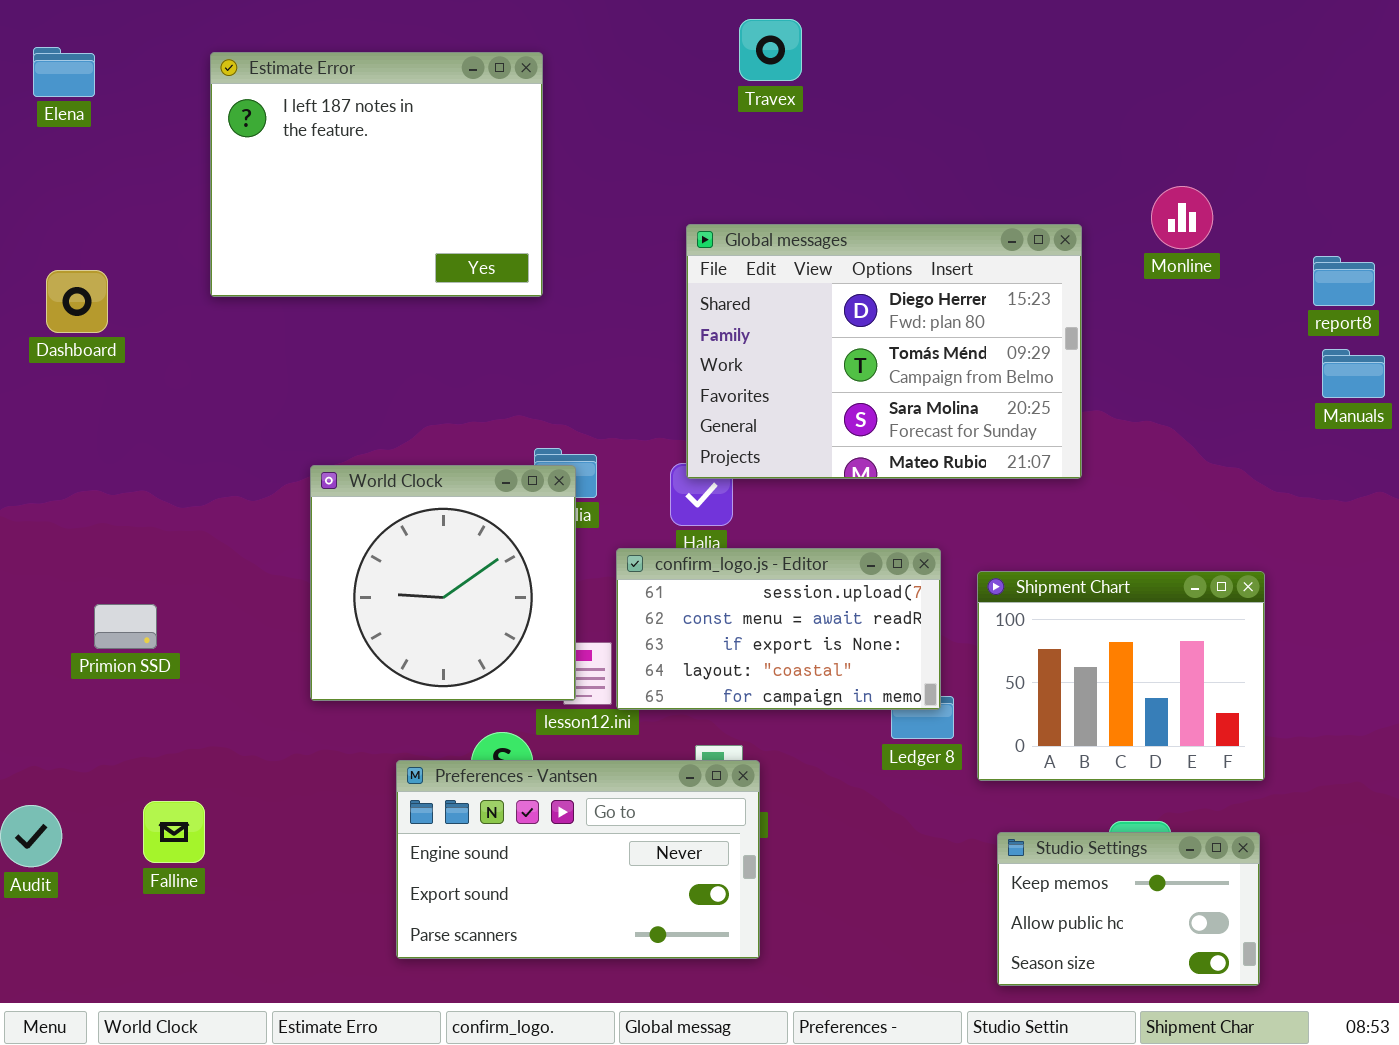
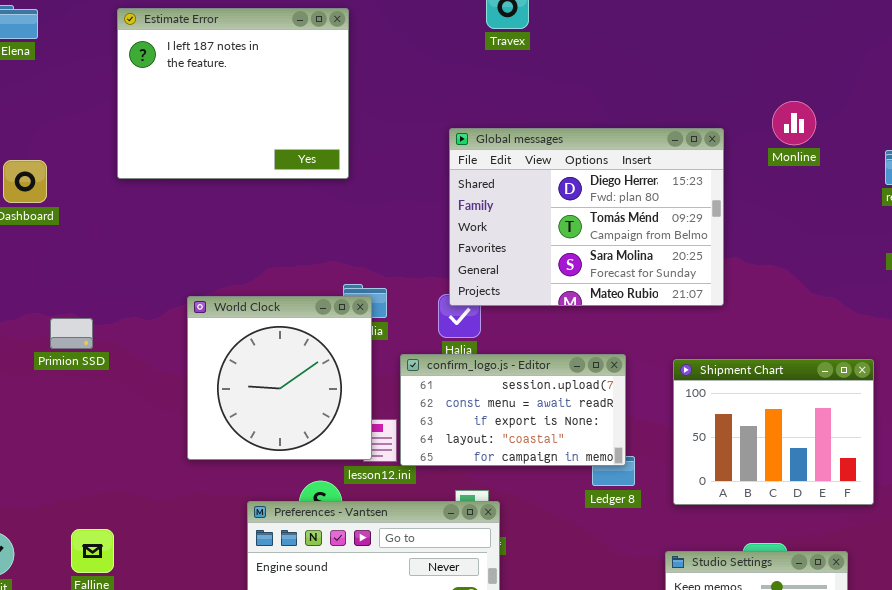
Shipment Chart: [977,571,1265,781] -> [673,359,874,505], moved
Primion SSD: [94,604,157,649] -> [50,318,93,349], moved

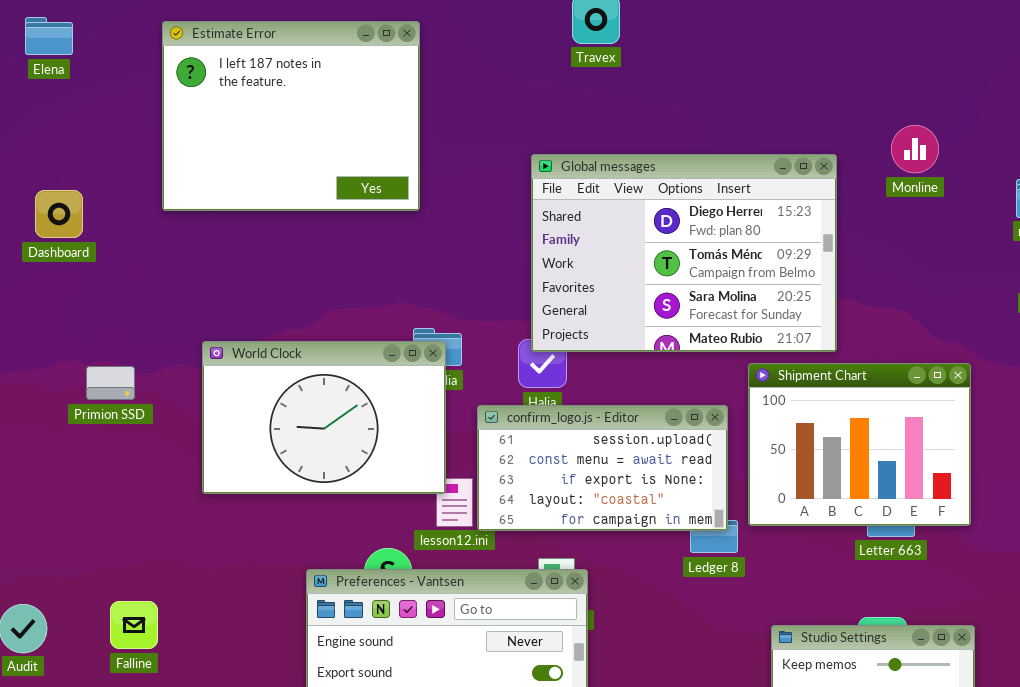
World Clock: [187,296,372,460] -> [202,341,446,494], resized
Shipment Chart: [673,359,874,505] -> [748,363,971,526], moved

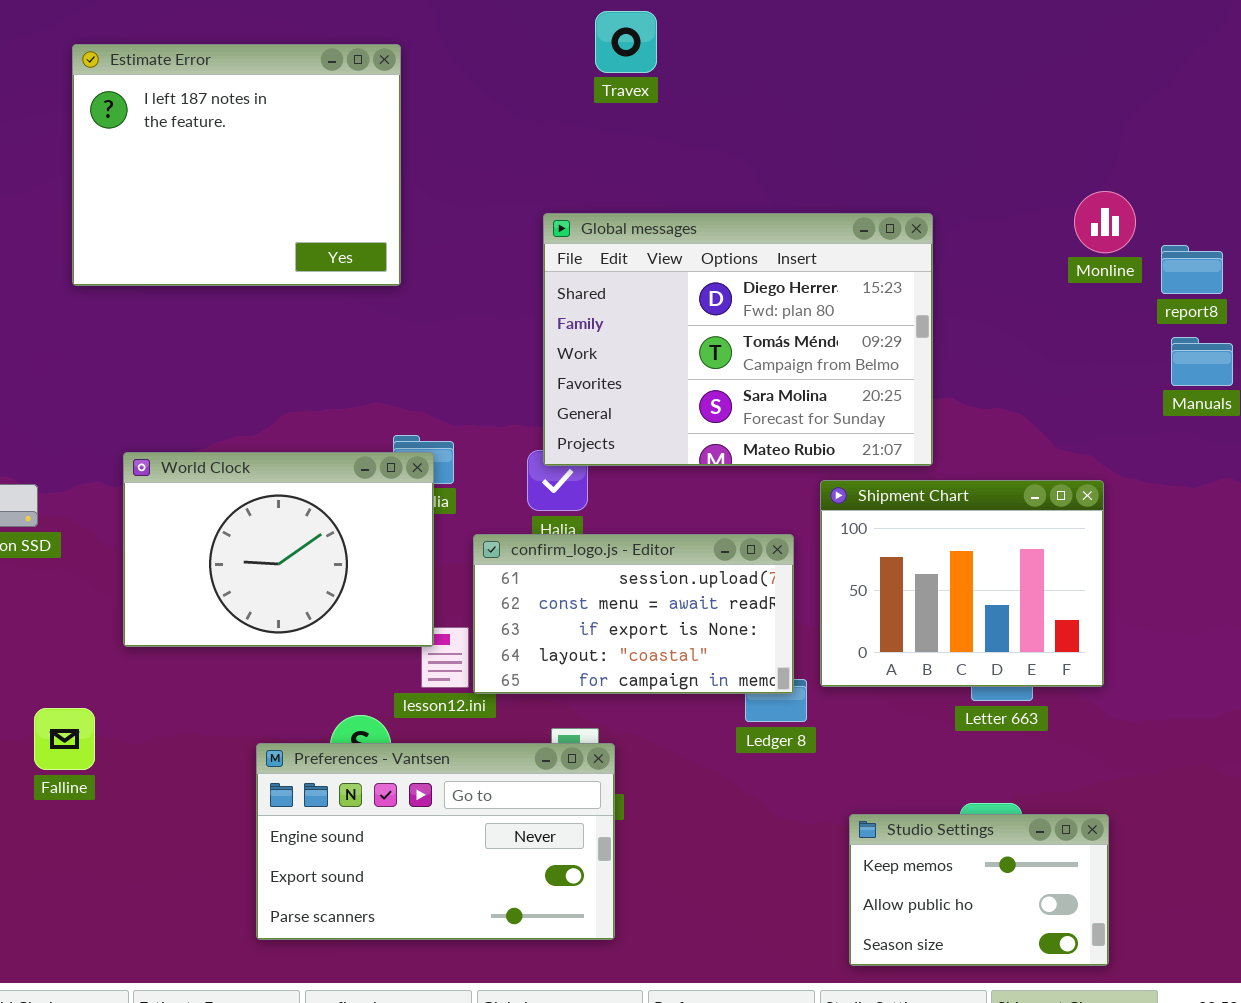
Monline: [891,125,939,173] -> [1074,191,1136,253], moved
Falline: [110,601,158,649] -> [34,708,95,770], moved

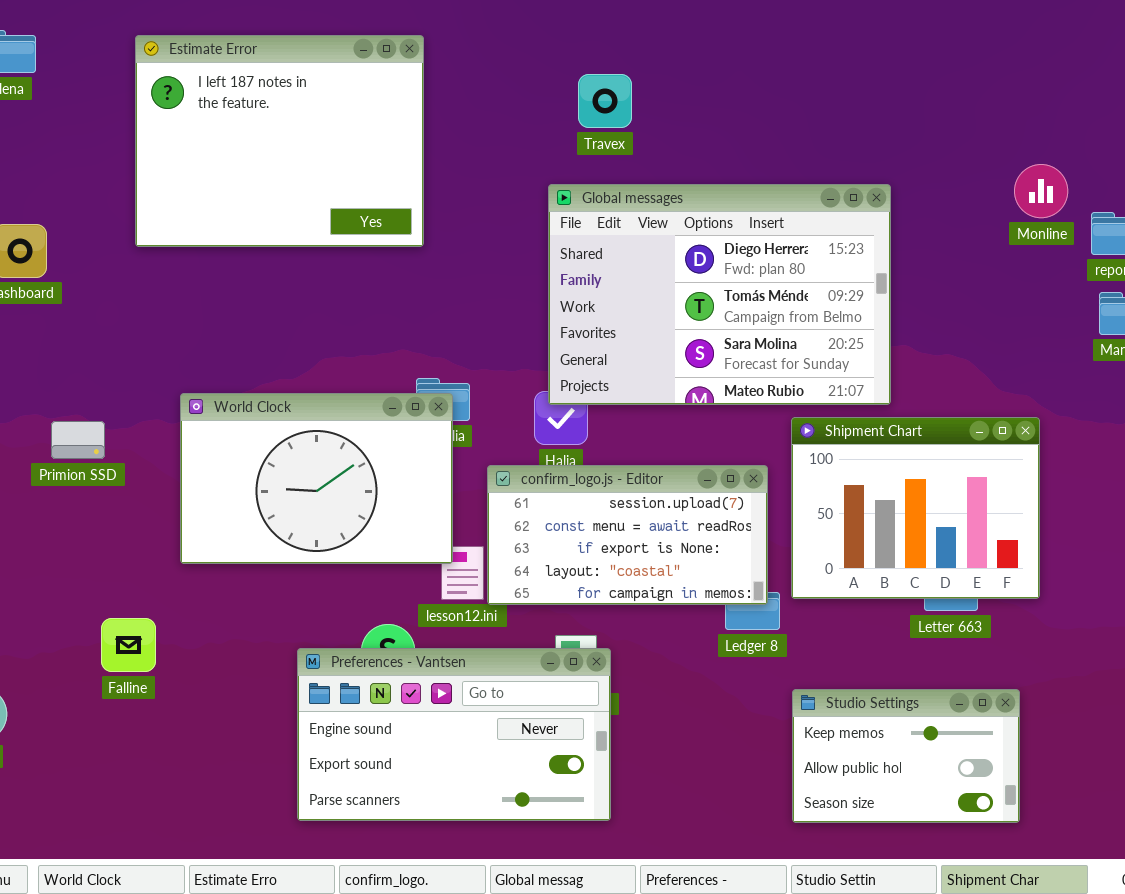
Travex: [595,11,657,73] -> [578,74,632,128], moved
Studio Settings: [849,814,1109,966] -> [792,689,1020,823], moved

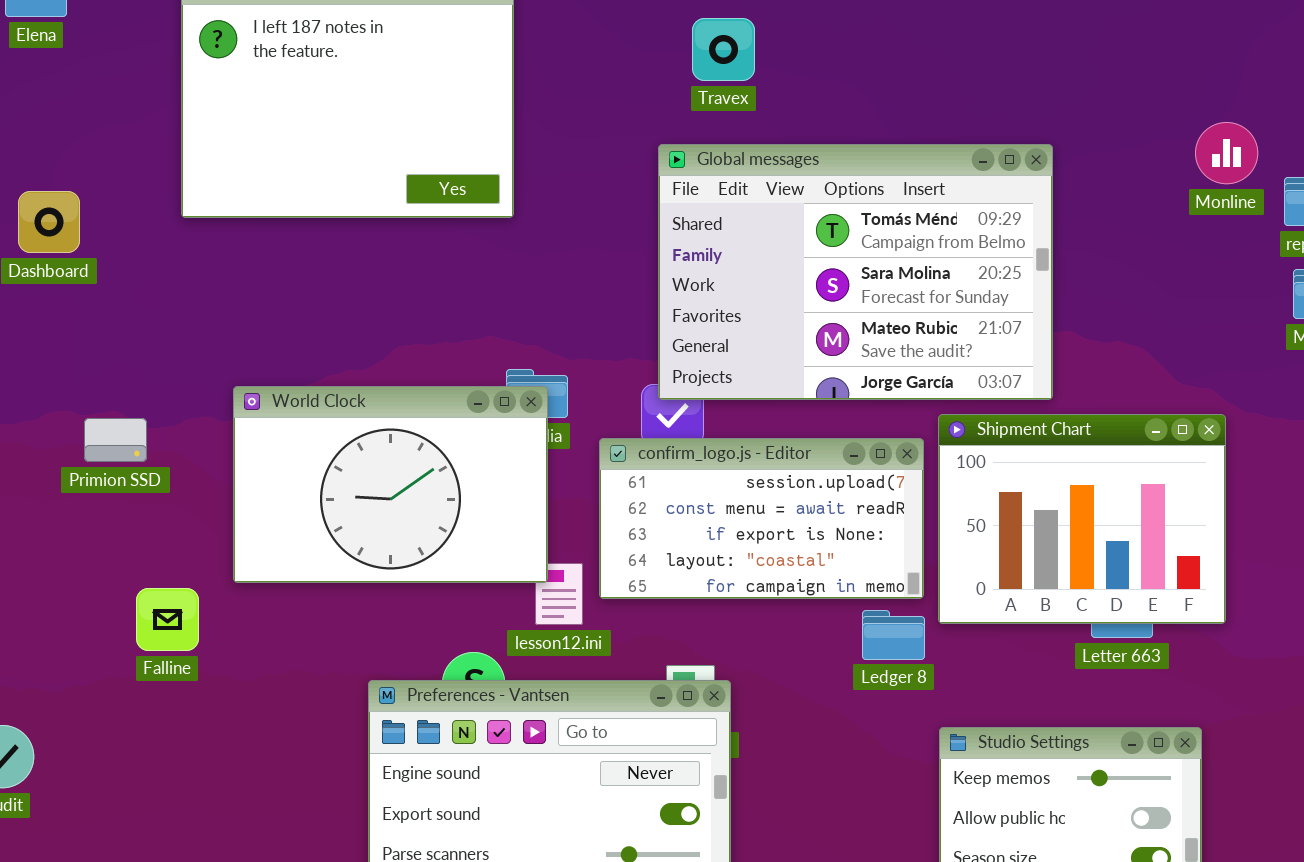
Global messages: [548,184,891,405] -> [658,144,1053,400], scrolled down 1 row
confirm_logo.js - Editor: [487,465,768,605] -> [599,438,924,599], moved
Falline: [101,618,156,672] -> [136,588,199,651], moved

